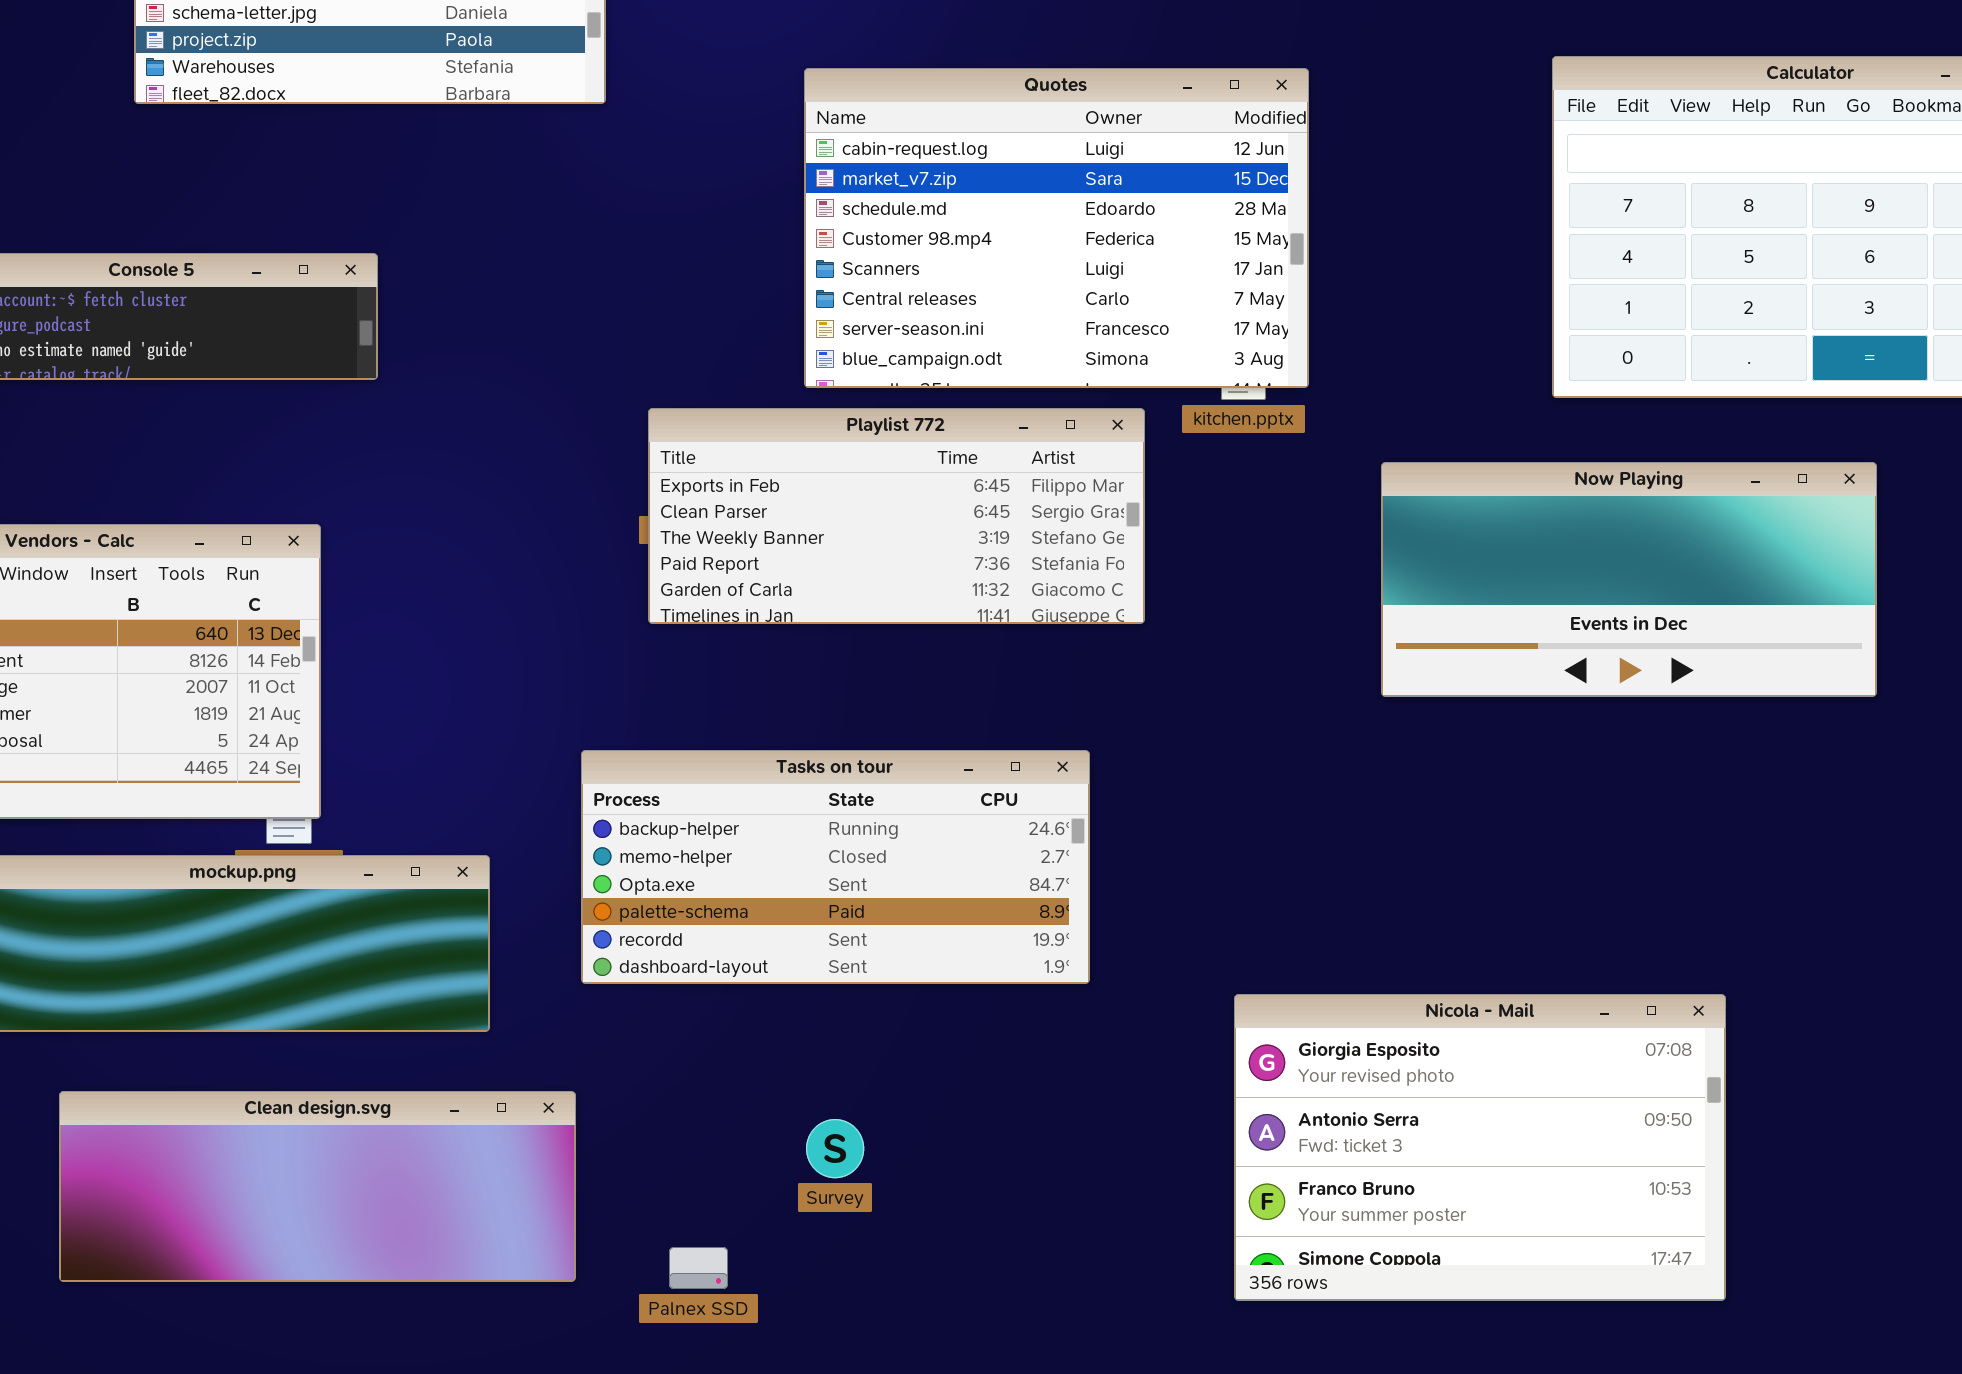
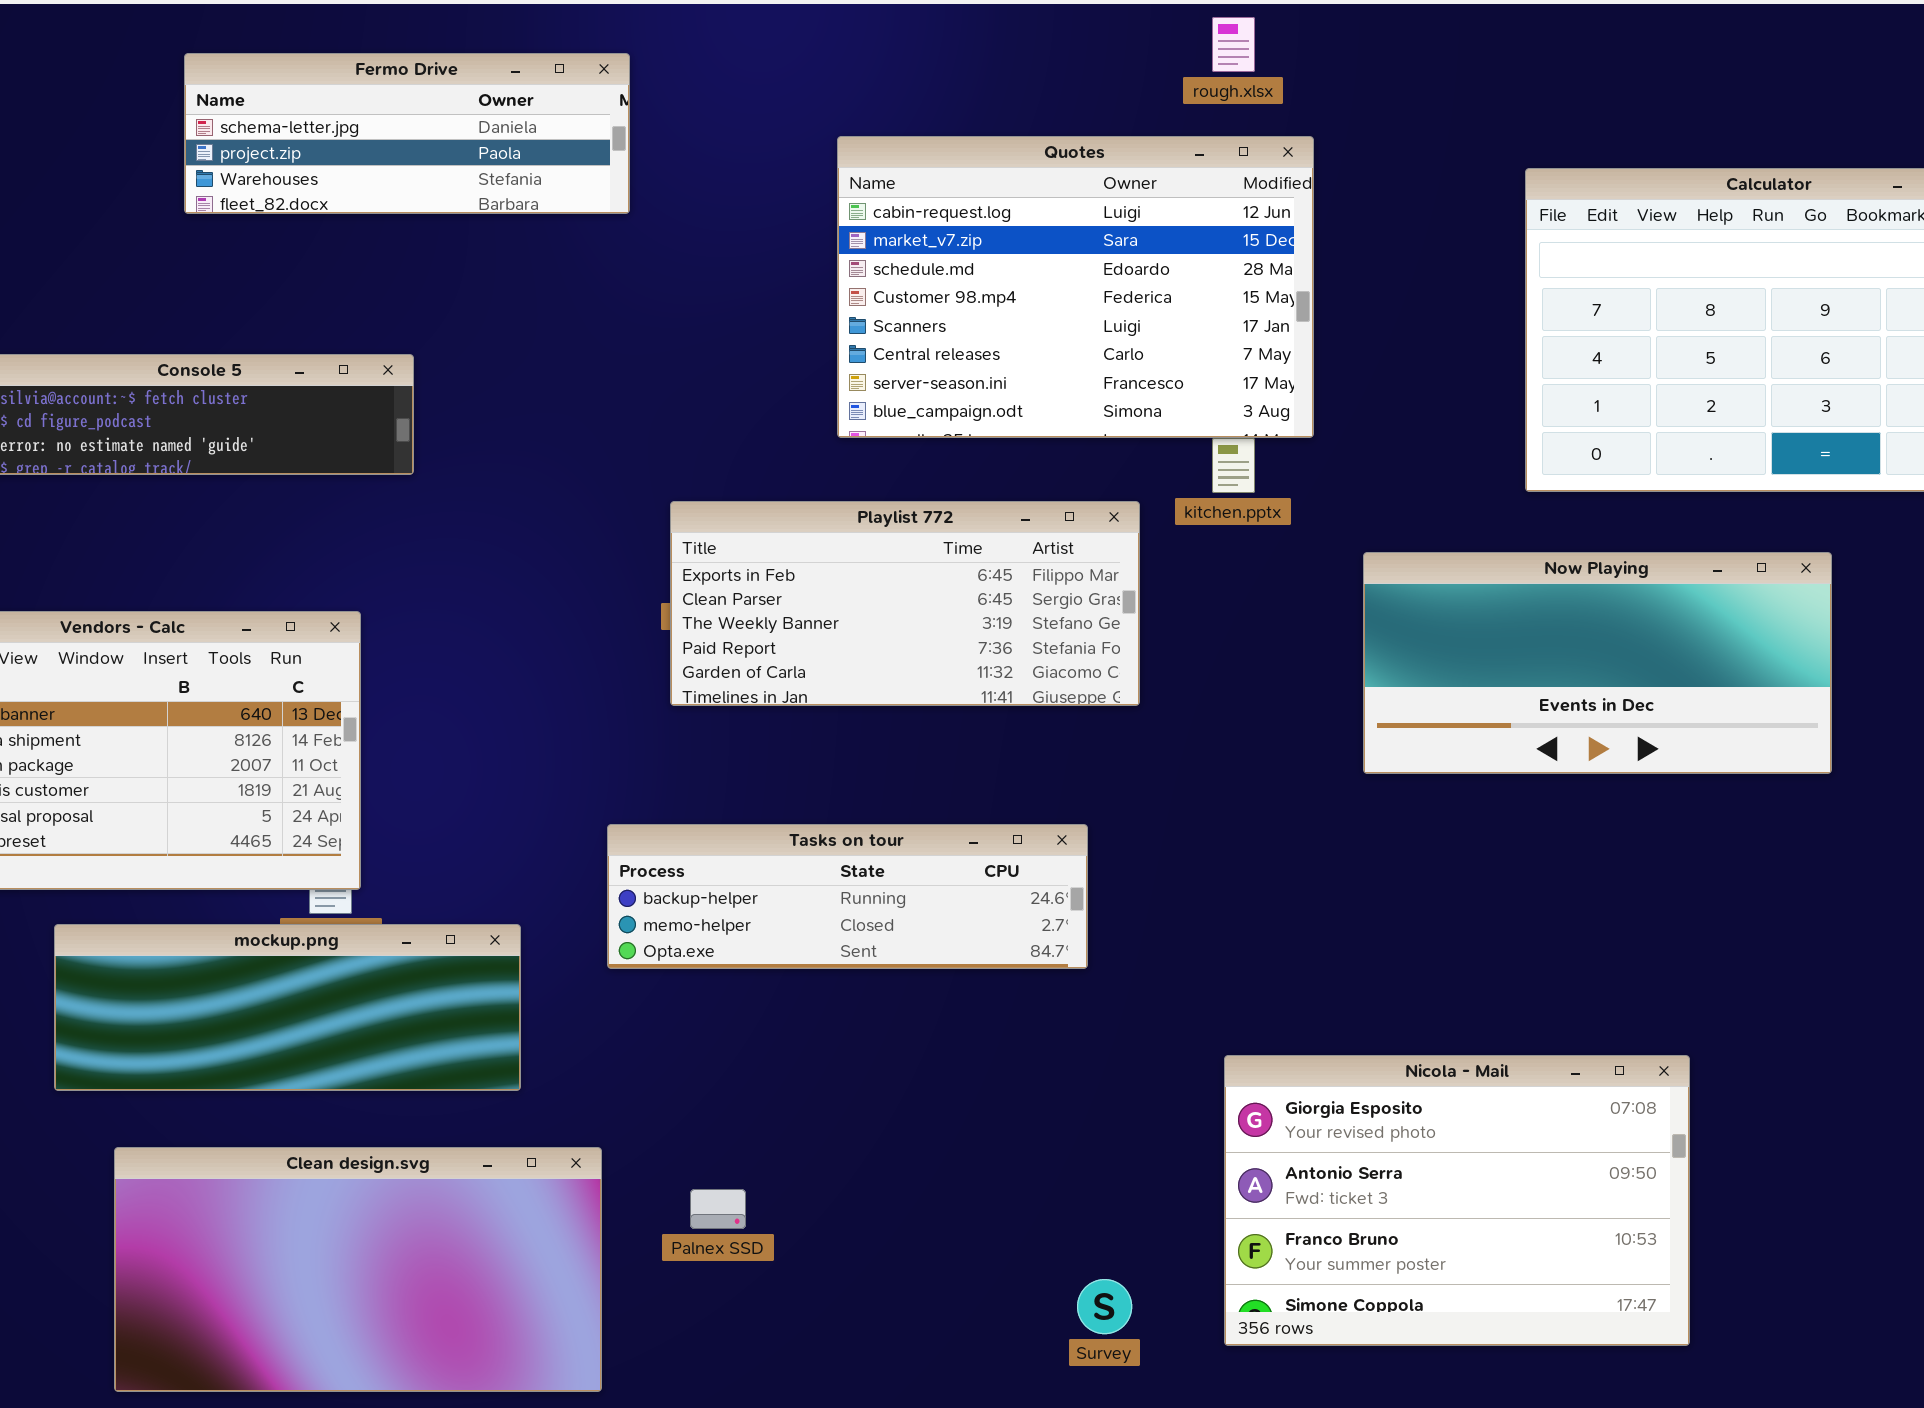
Quotes: [804,68,1309,388] -> [837,136,1314,438], moved
Tasks on tour: [581,750,1090,984] -> [607,824,1088,969], resized
Clean design.svg: [59,1091,576,1282] -> [114,1147,602,1392], resized
Survey: [806,1119,864,1178] -> [1077,1279,1132,1334], moved
Palnex SSD: [669,1247,728,1289] -> [690,1189,746,1229], moved

